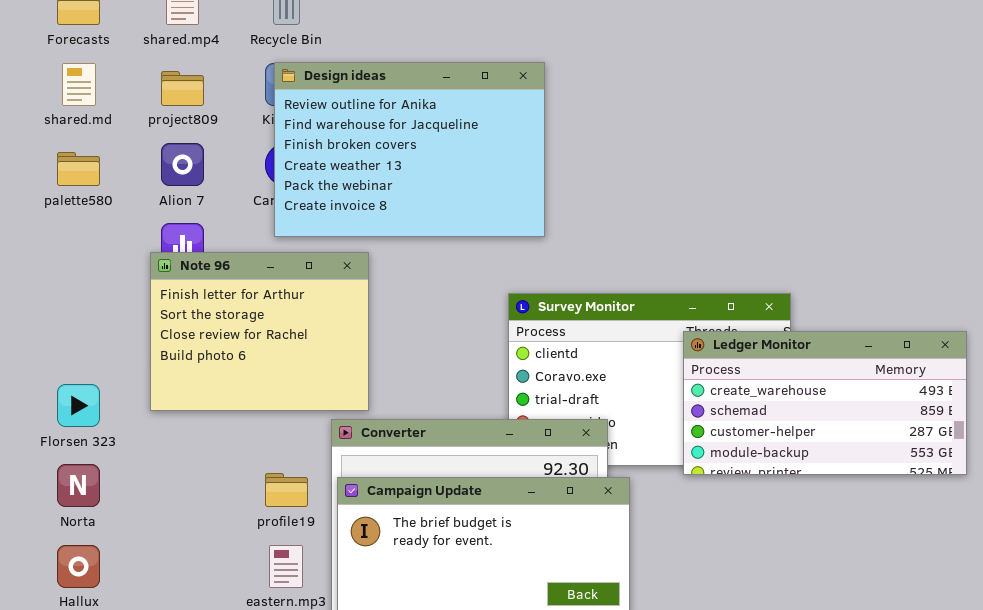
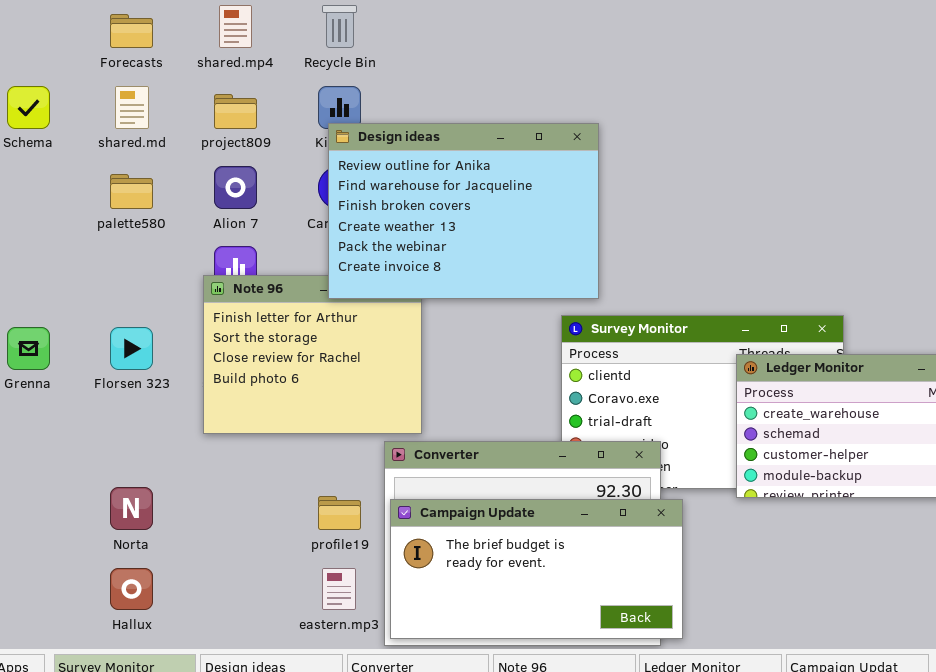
Design ideas: [274,62,545,237] -> [328,123,599,299], moved
Florsen 323: [57,384,100,427] -> [110,327,153,370], moved

